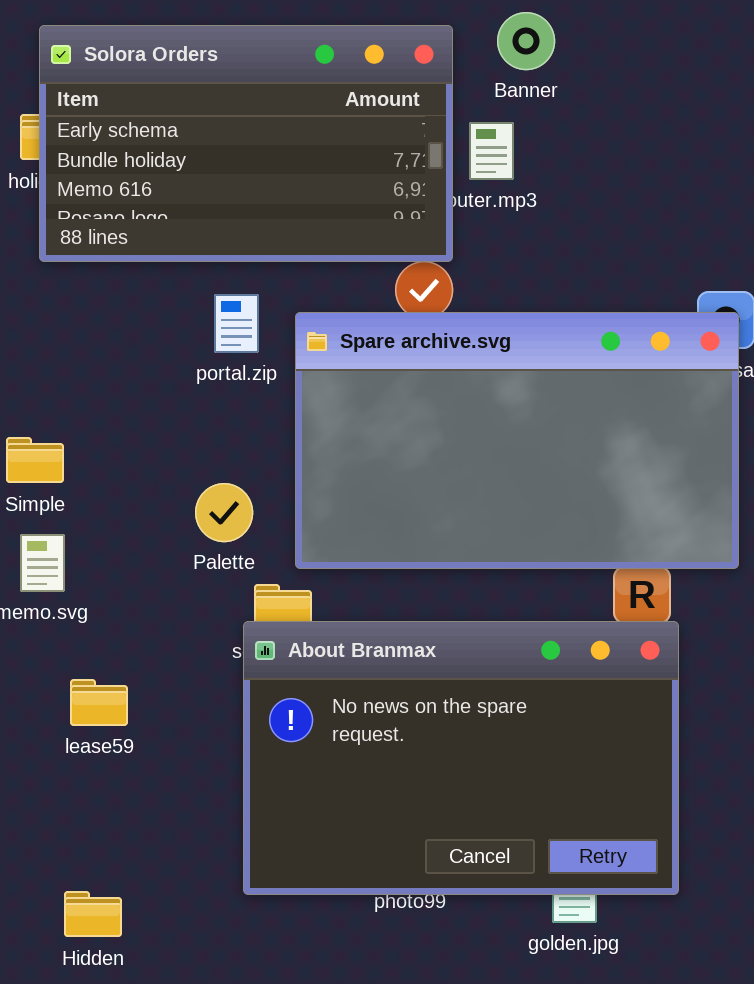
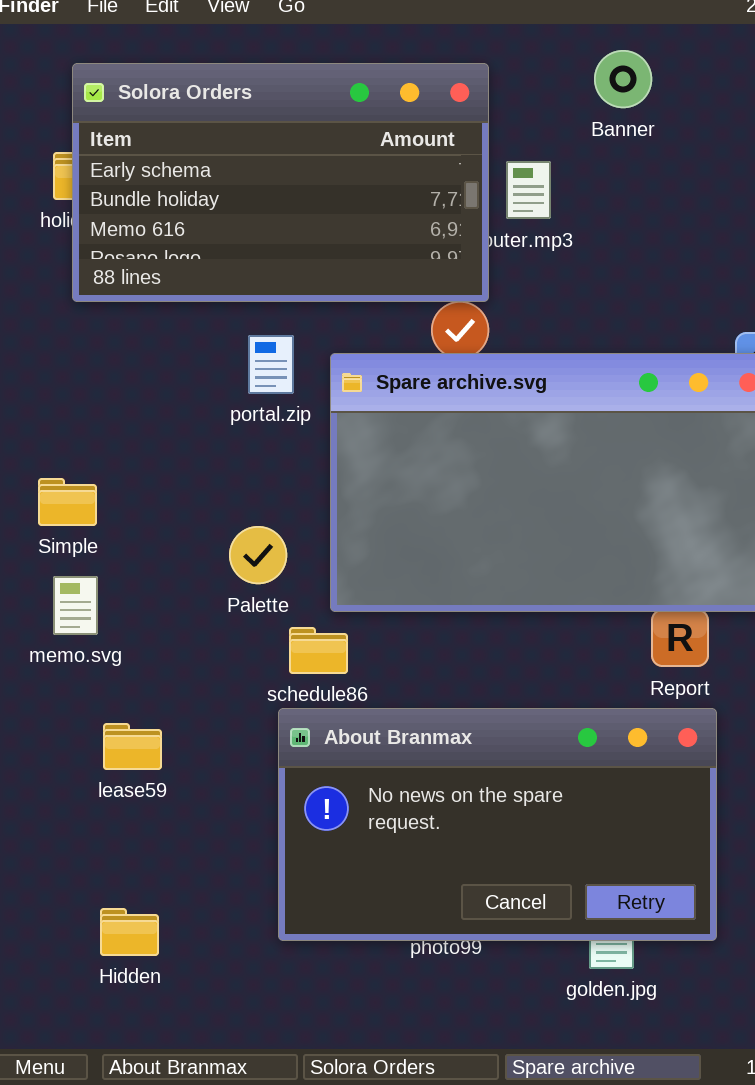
Banner: [497,12,555,70] -> [594,50,652,108], moved
About Branmax: [243,621,679,895] -> [278,708,717,941], resized
Hidden: [64,891,122,937] -> [100,908,159,956], moved

